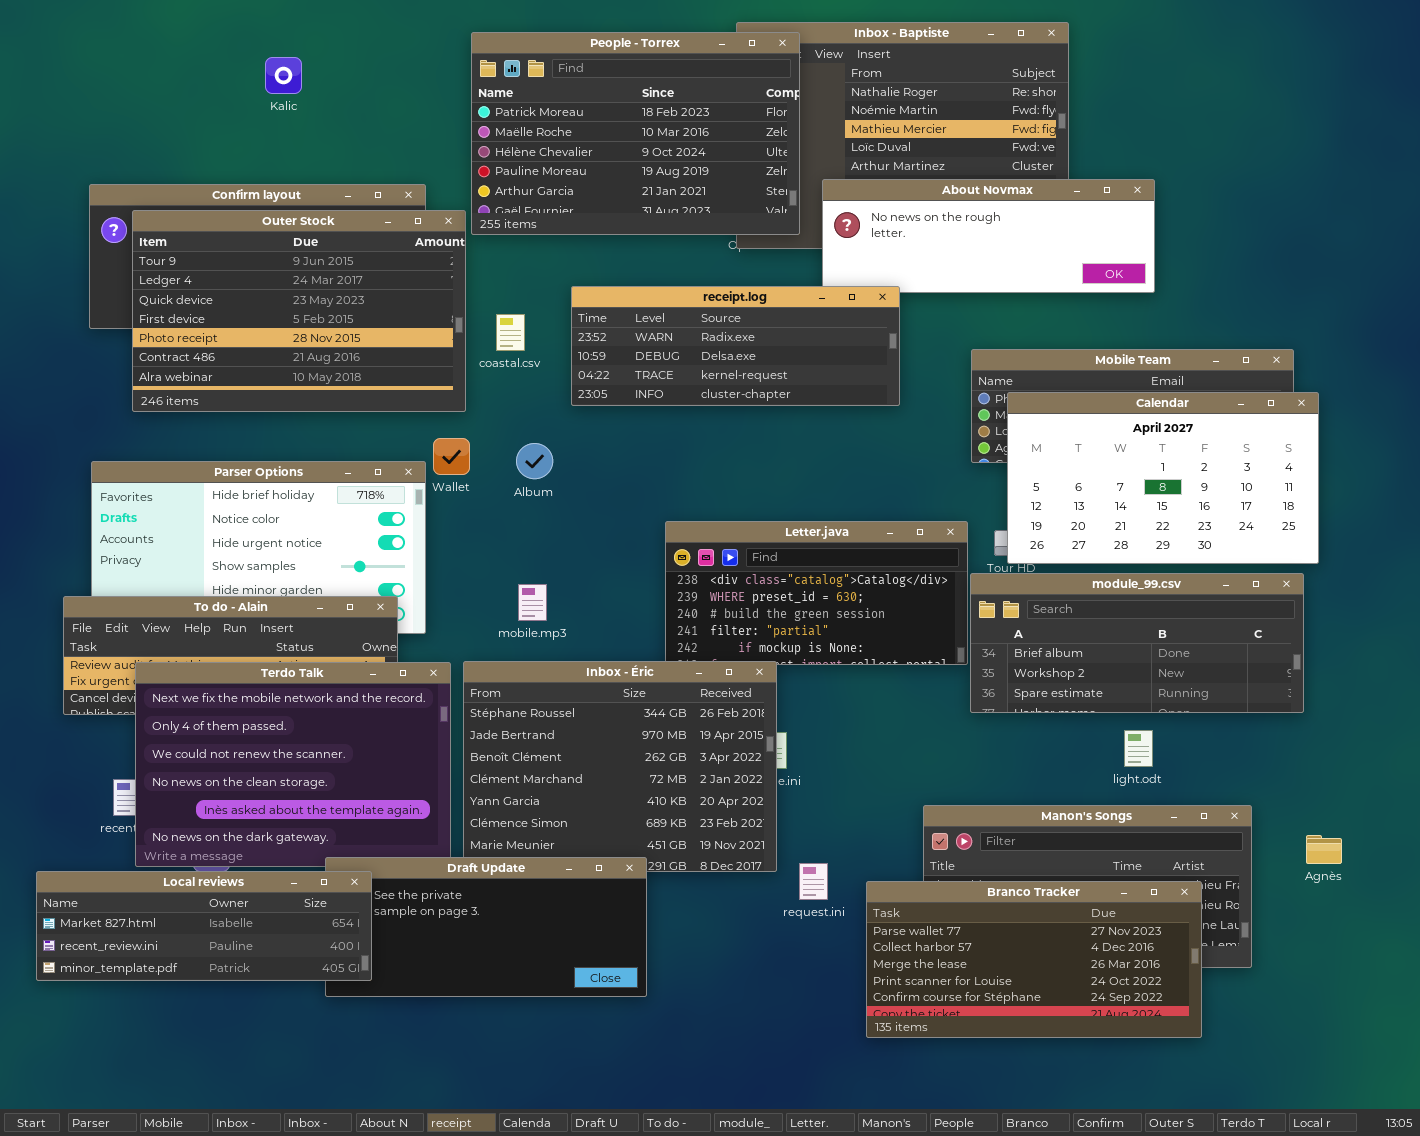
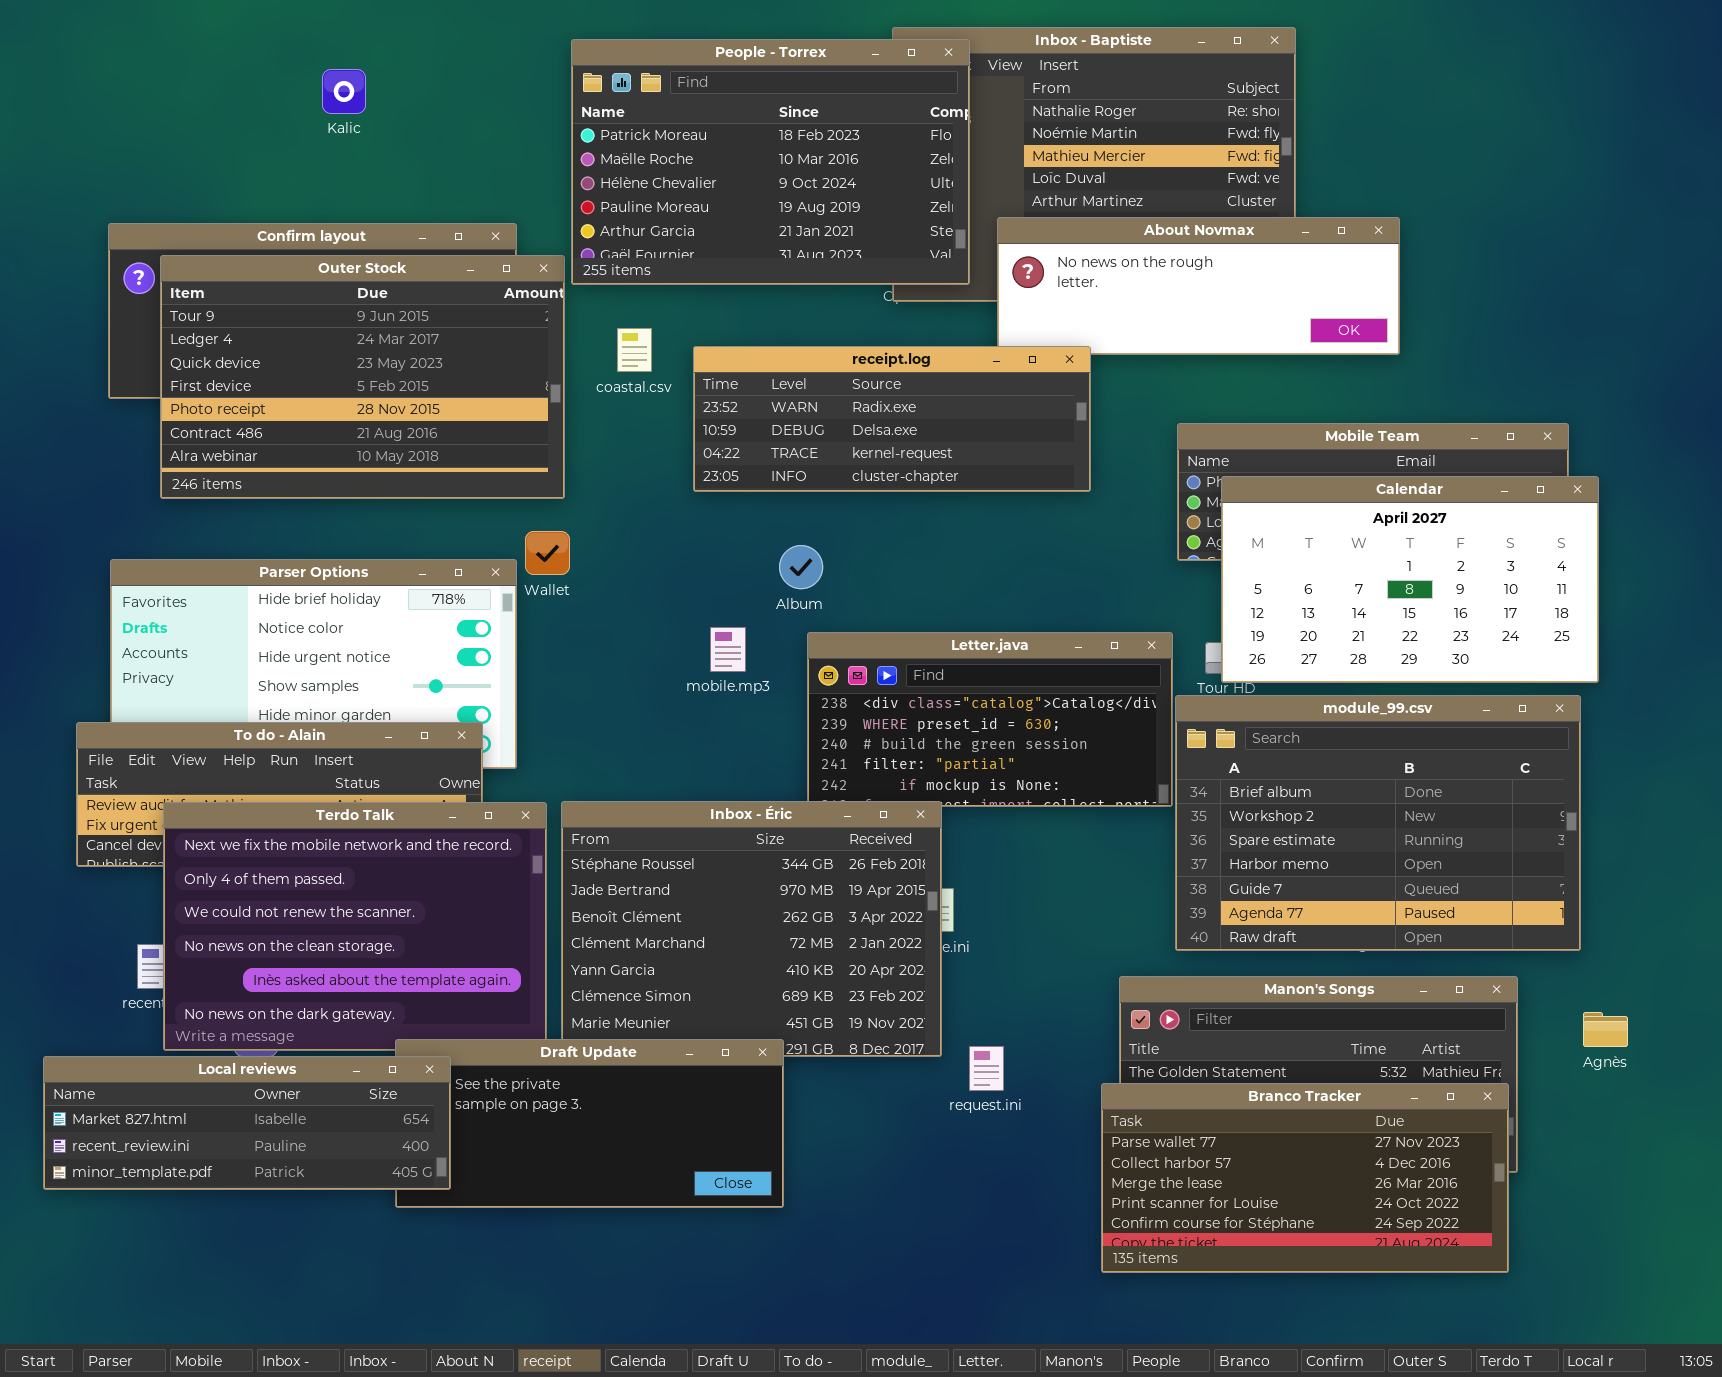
coastal.csv: [496,314,525,351] -> [617,328,652,372], moved
Album: [516,443,553,479] -> [779,545,823,589], moved
module_99.csv: [970,573,1304,713] -> [1175,695,1581,951], resized
mobile.mp3: [518,584,547,621] -> [710,627,746,672], moved
Branco Tracker: [866,881,1202,1038] -> [1101,1083,1509,1273], moved

